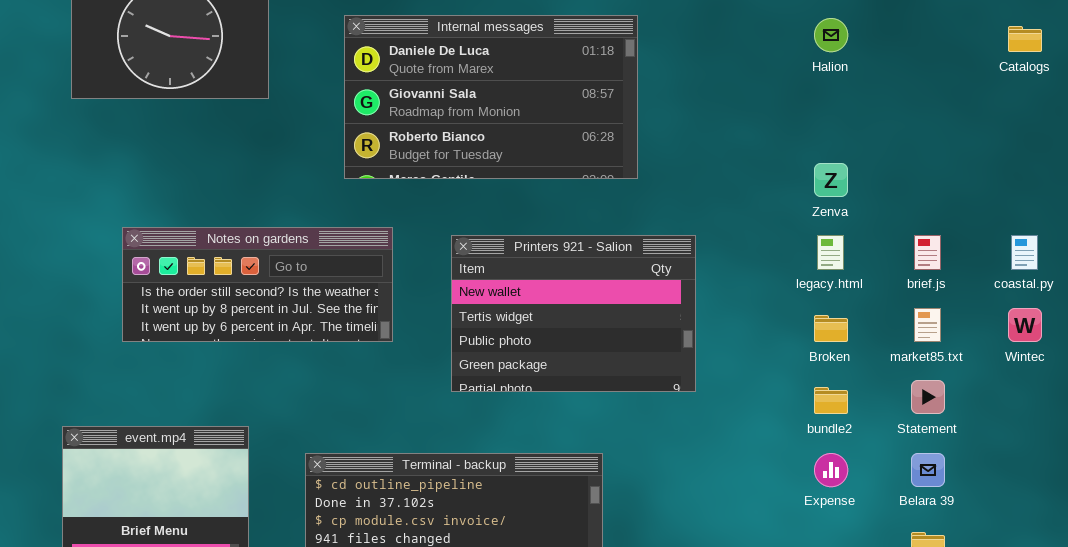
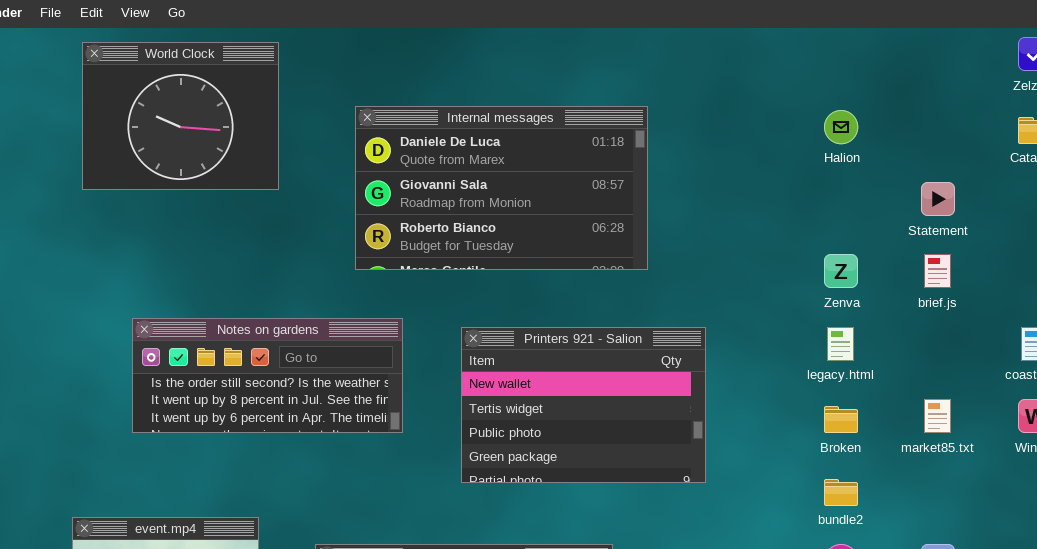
brief.js: [914,235,941,270] -> [924,254,951,288], moved
Statement: [911,380,945,414] -> [921,182,955,216], moved

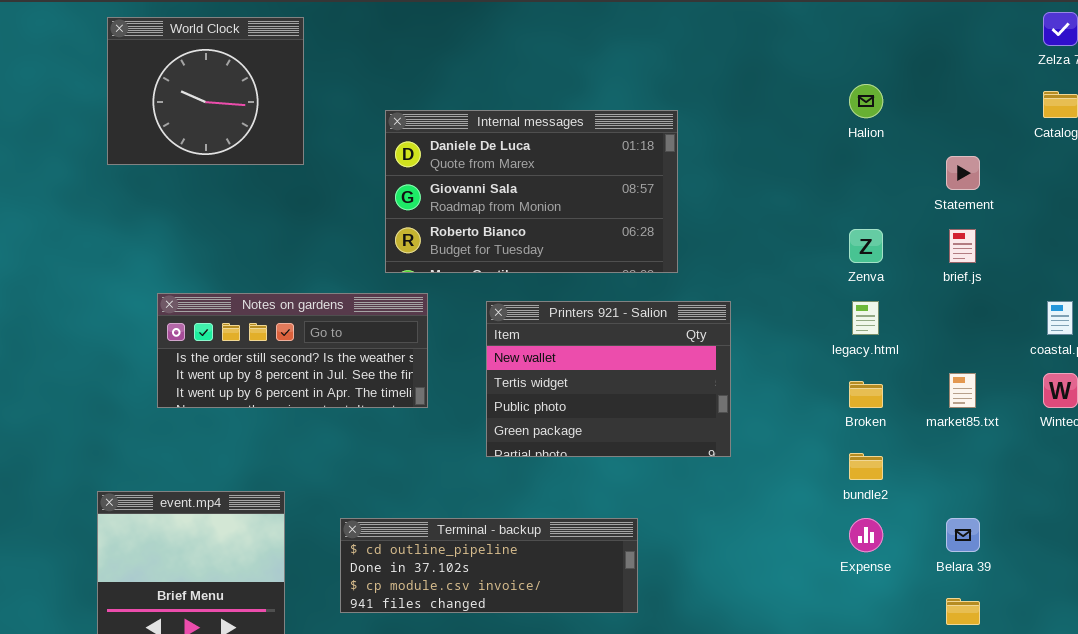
Internal messages: [355,106,648,270] -> [385,110,678,273], moved

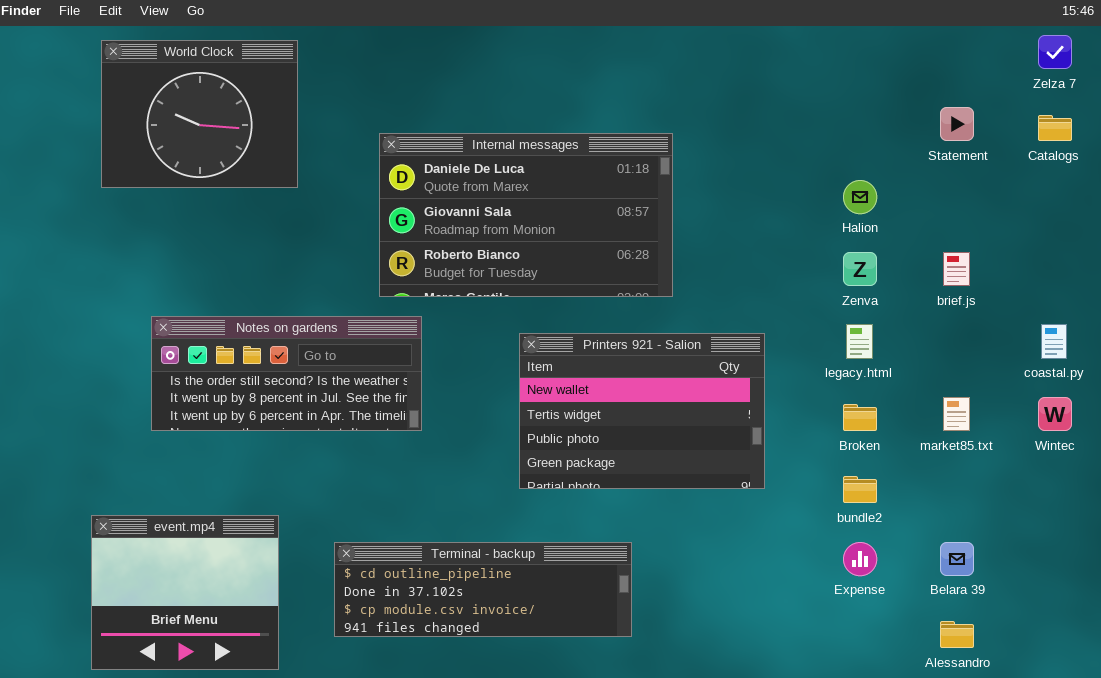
Halion: [849,84,883,118] -> [843,180,877,214], moved
Statement: [946,156,980,190] -> [940,107,974,141], moved
Printers 921 - Salion: [486,301,731,457] -> [519,333,765,489], moved

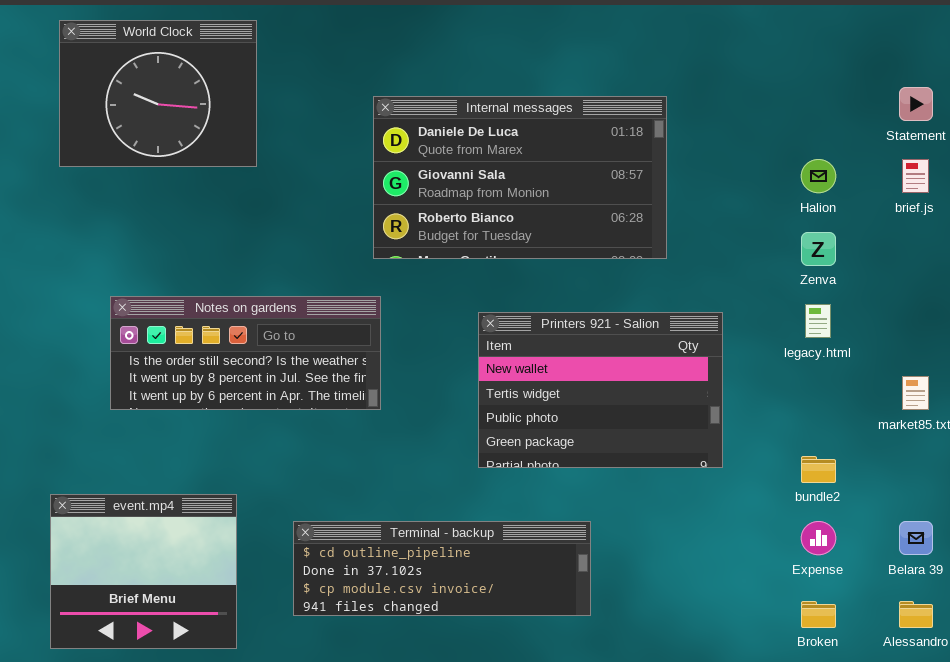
Internal messages: [379,133,673,297] -> [373,96,667,259], moved
brief.js: [943,252,970,286] -> [902,159,929,193], moved
Broken: [843,404,877,431] -> [801,601,836,628], moved

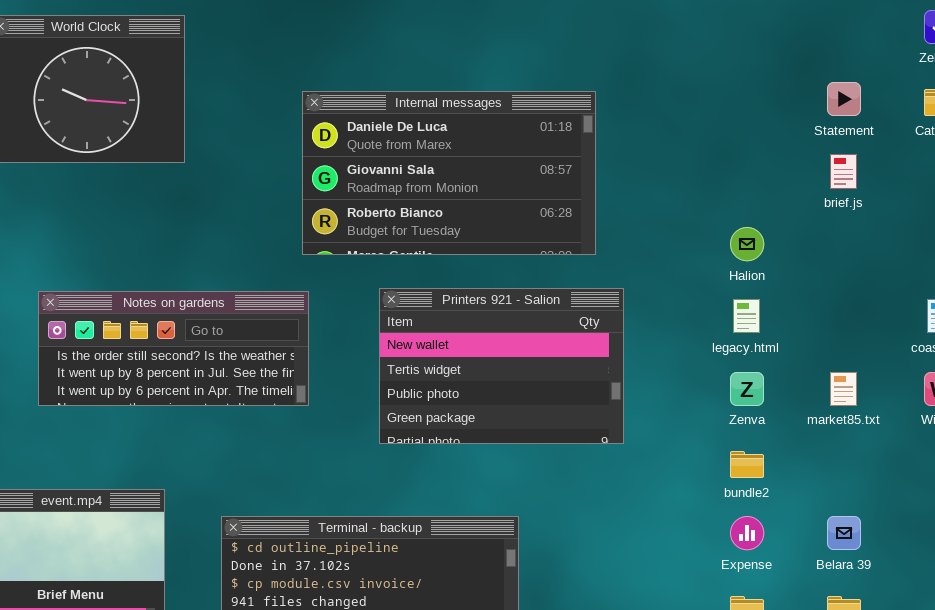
Halion: [801,159,836,193] -> [730,227,764,261], moved
Zenva: [801,232,836,266] -> [730,372,764,406], moved
Printers 921 - Salion: [478,312,723,468] -> [379,288,624,444], moved

